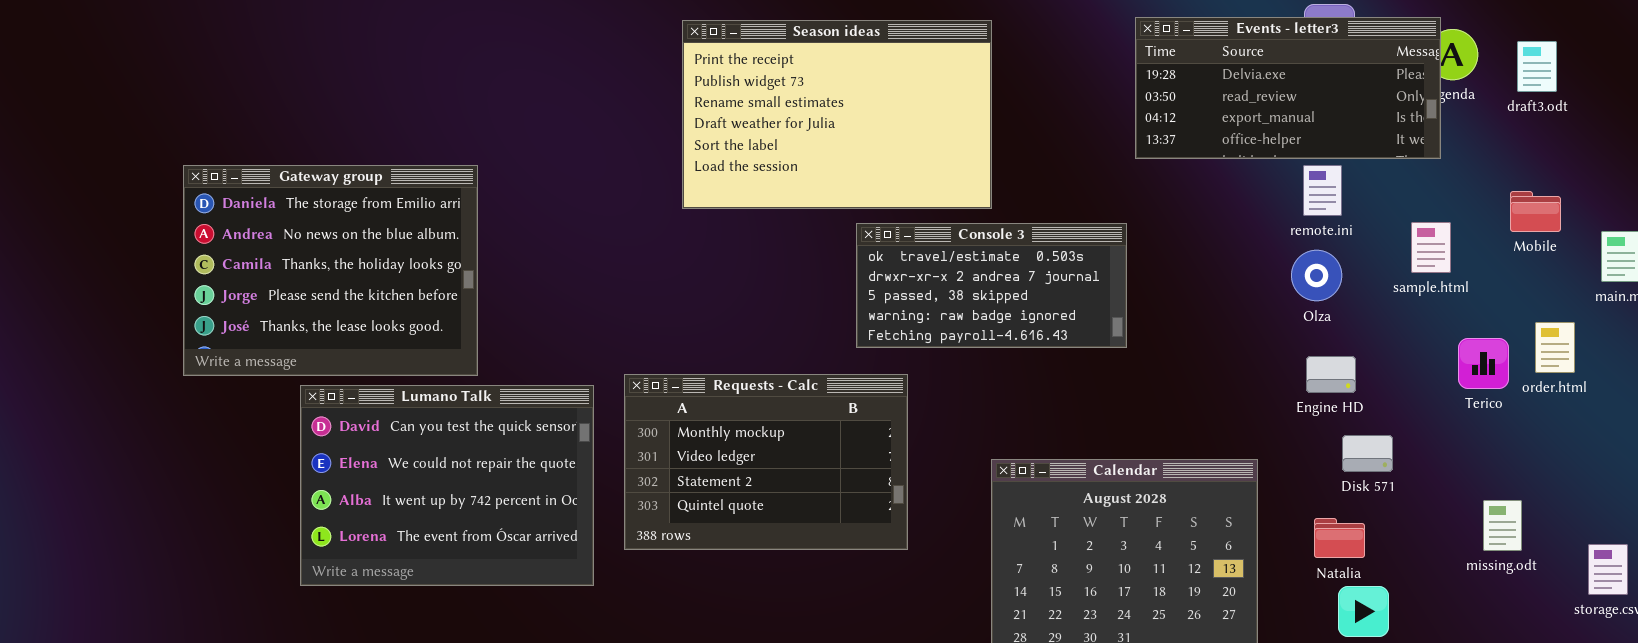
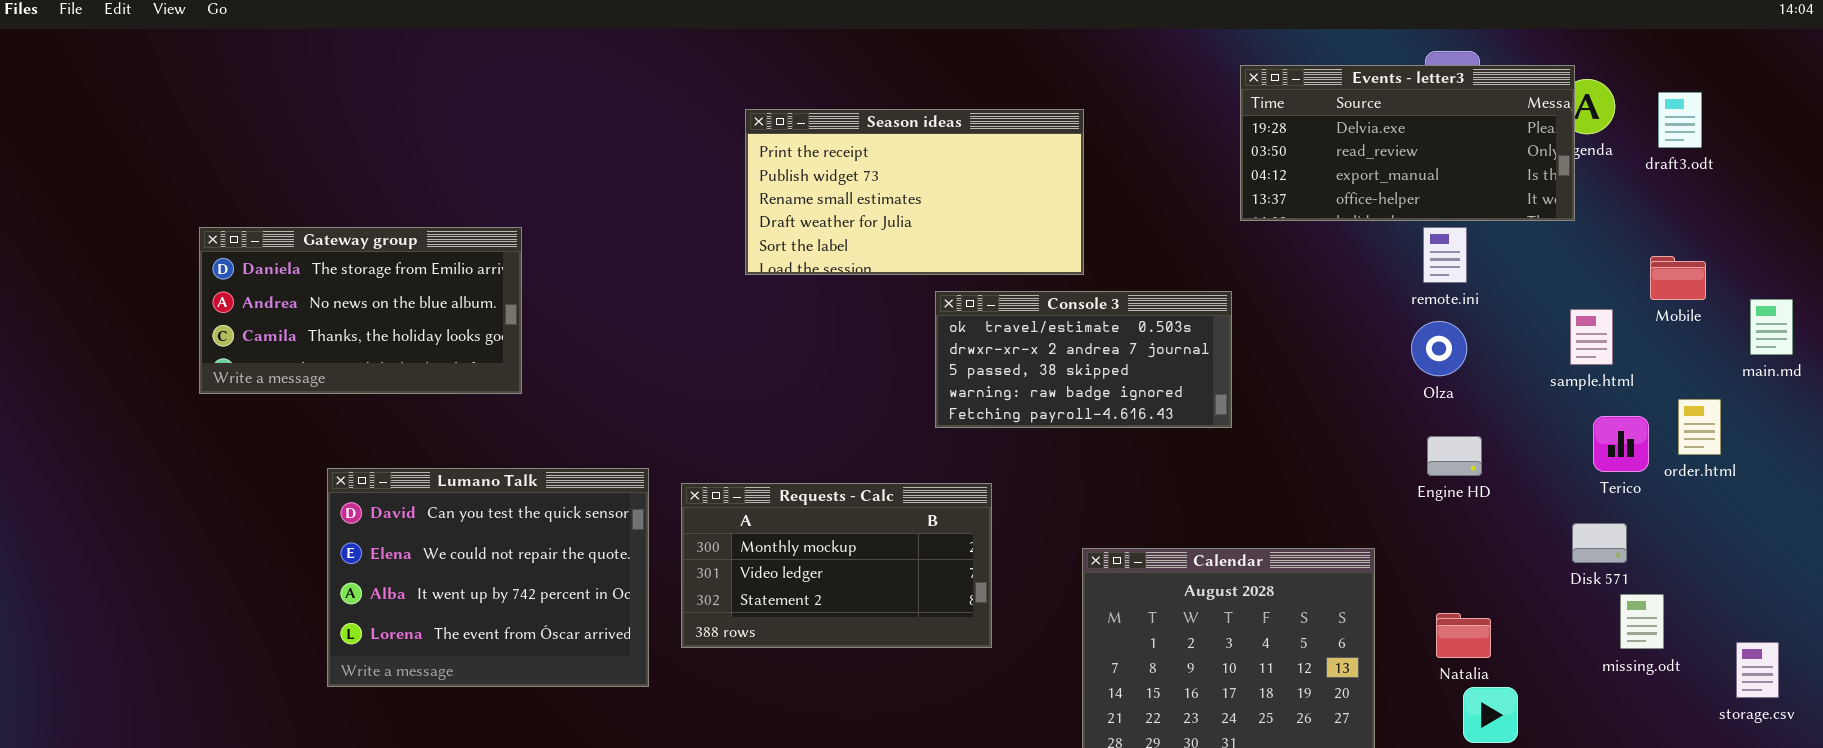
Season ideas: [682,20,992,209] -> [745,109,1084,275], resized
Gateway group: [183,165,478,376] -> [199,227,522,394], resized
sample.html: [1411,222,1451,273] -> [1570,309,1613,365], moved
Requests - Calc: [624,374,908,550] -> [681,483,992,648], resized
Disk 571: [1342,435,1393,472] -> [1572,523,1627,563], moved

